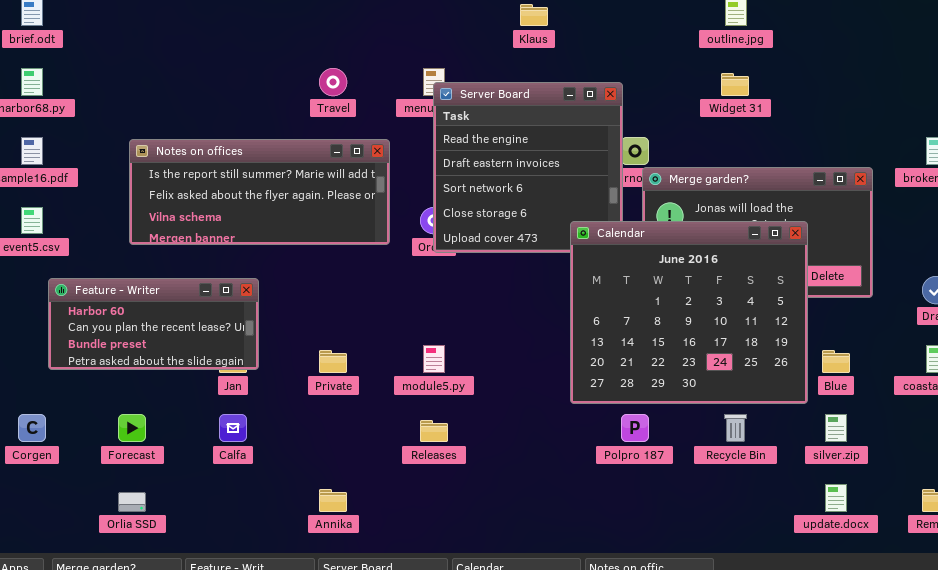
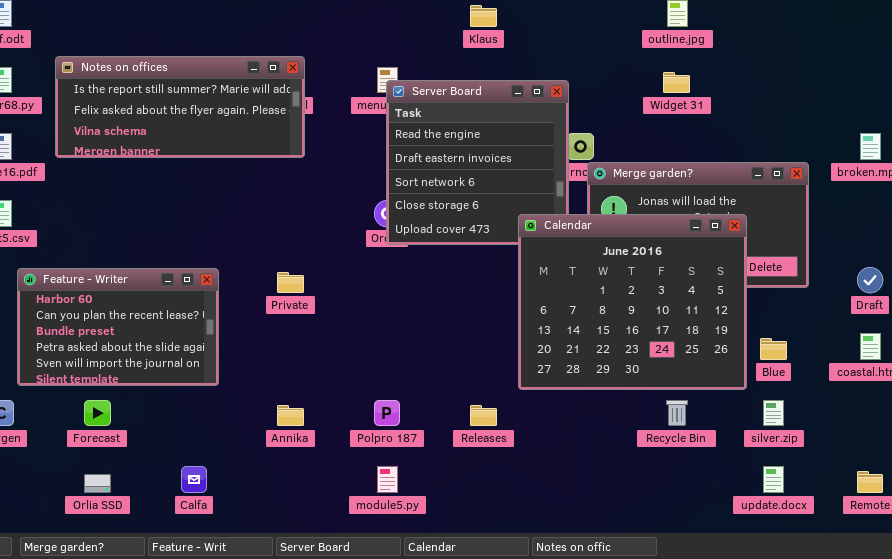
Notes on offices: [129,139,390,245] -> [55,56,305,158], moved
Feature - Writer: [48,278,259,370] -> [17,268,219,386], resized
module5.py: [423,345,445,373] -> [377,466,398,493], moved
Private: [319,350,347,373] -> [277,272,304,293], moved
Calfa: [219,414,247,442] -> [181,466,207,493], moved
Polpro 187: [621,414,649,442] -> [374,400,400,426], moved
Releases: [420,420,448,442] -> [470,405,497,426], moved
Annika: [319,489,347,512] -> [277,405,304,426], moved

